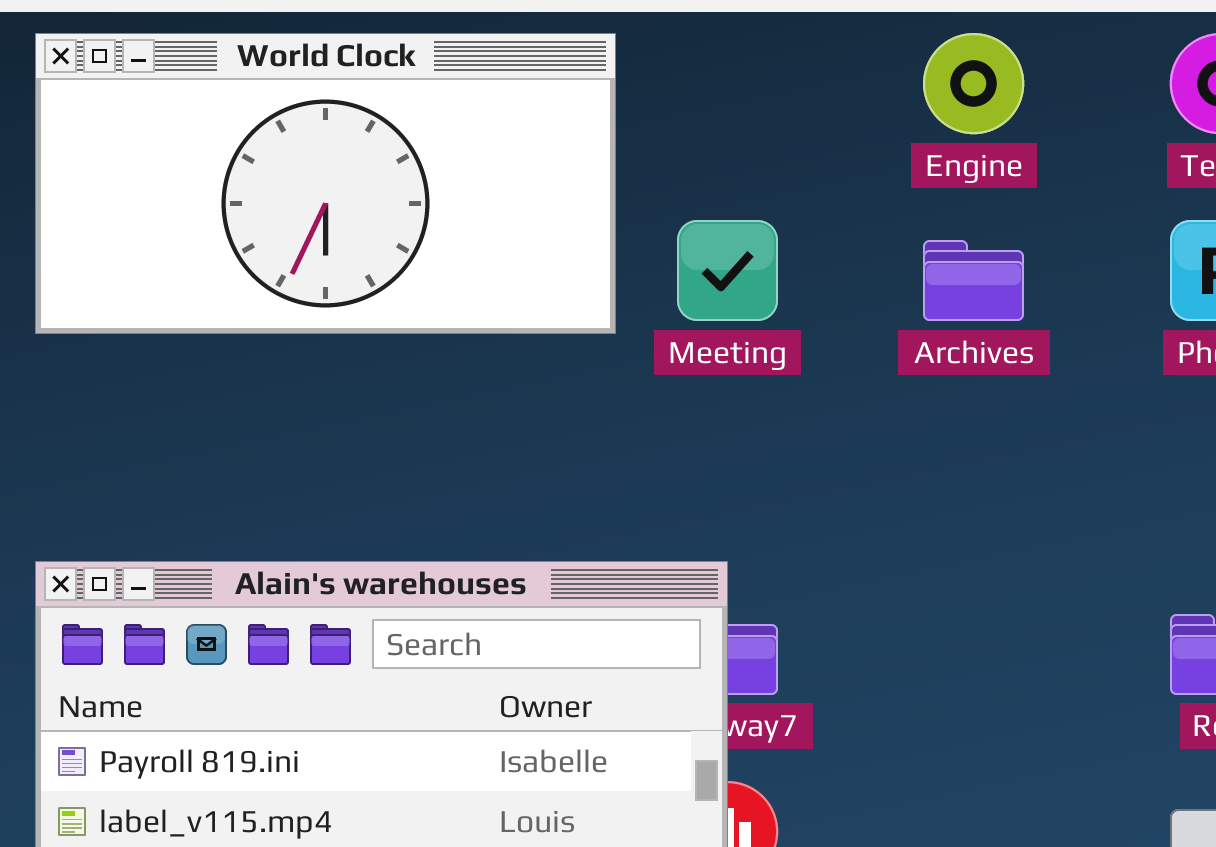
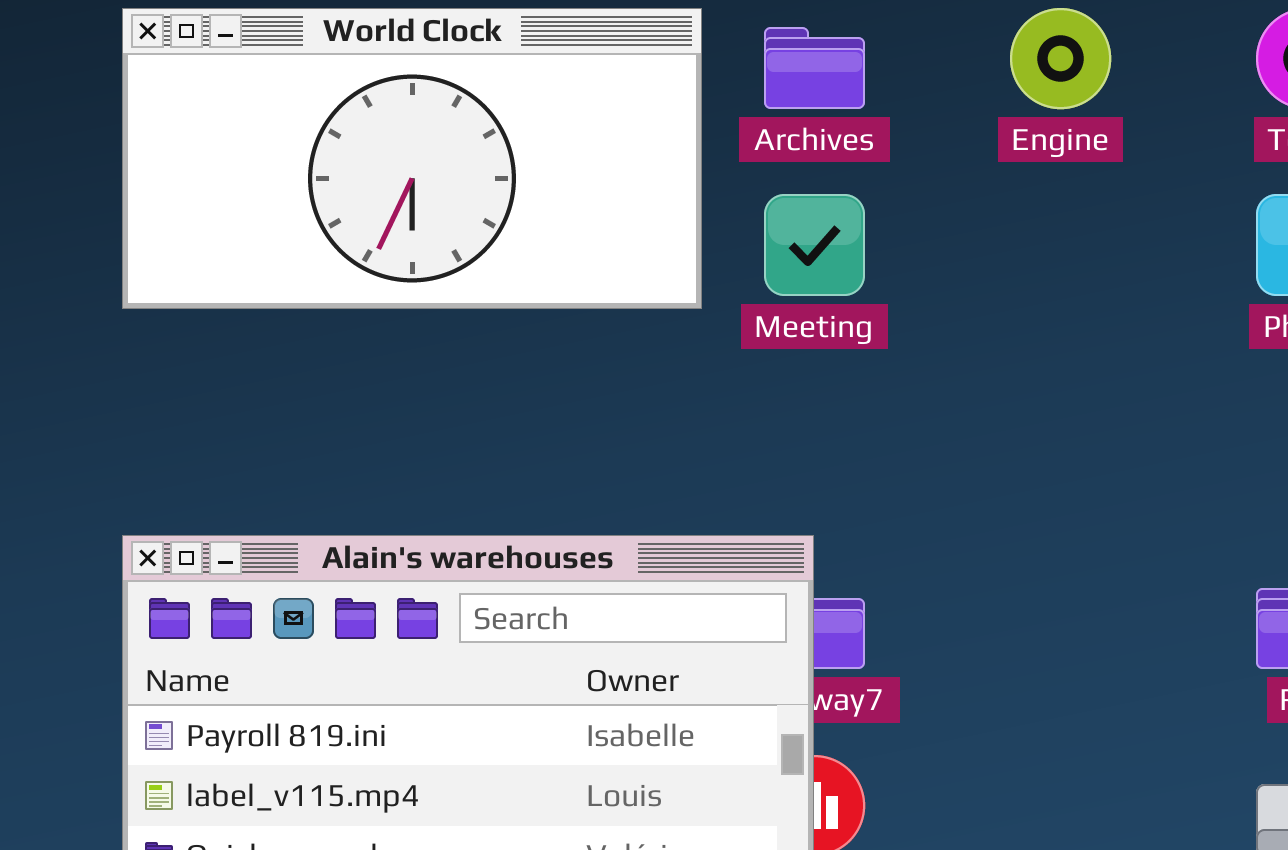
Archives: [923,240,1024,321] -> [764,27,865,109], moved

